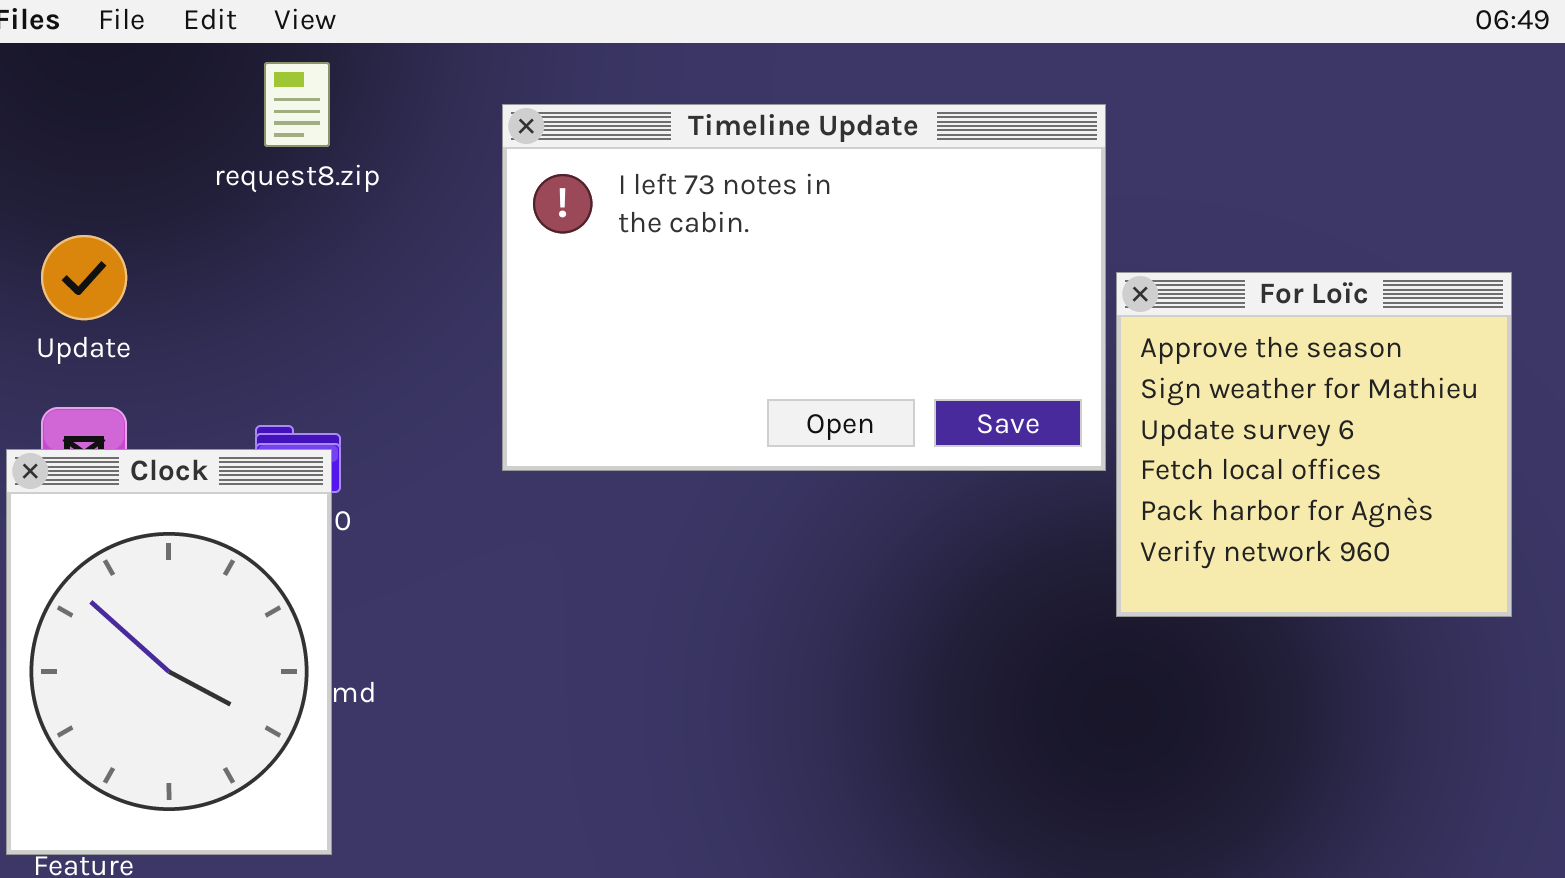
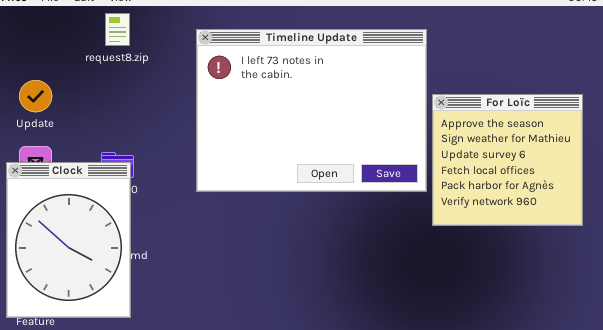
Timeline Update: [502,104,1106,471] -> [196,29,427,192], resized

